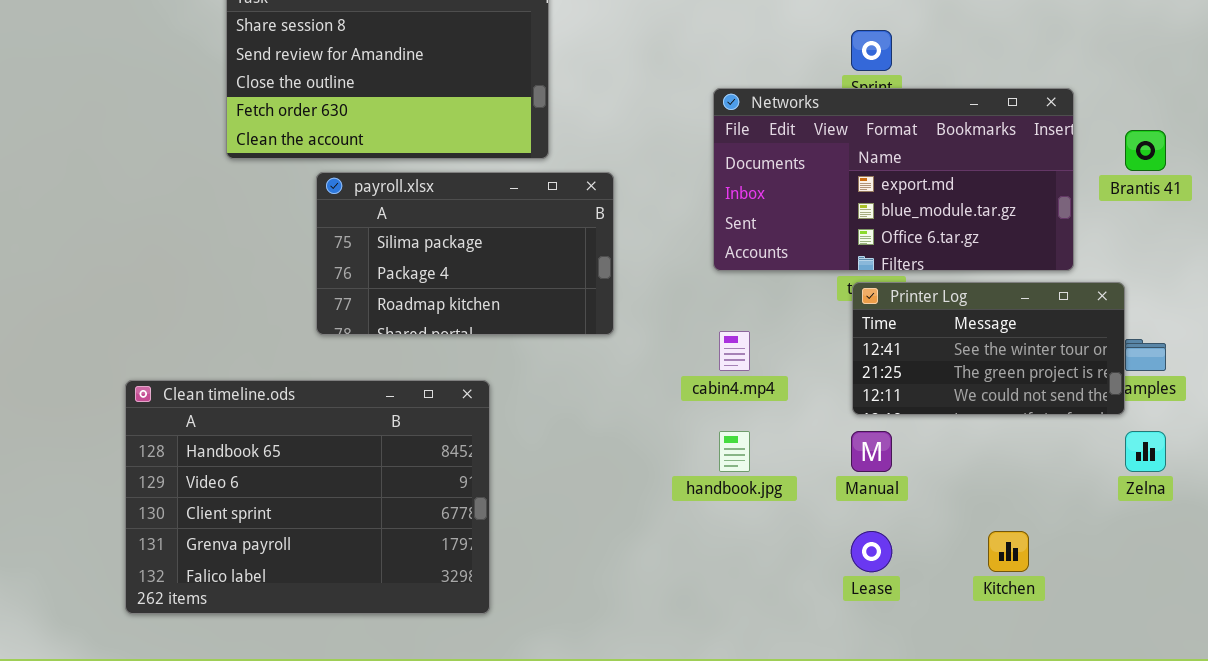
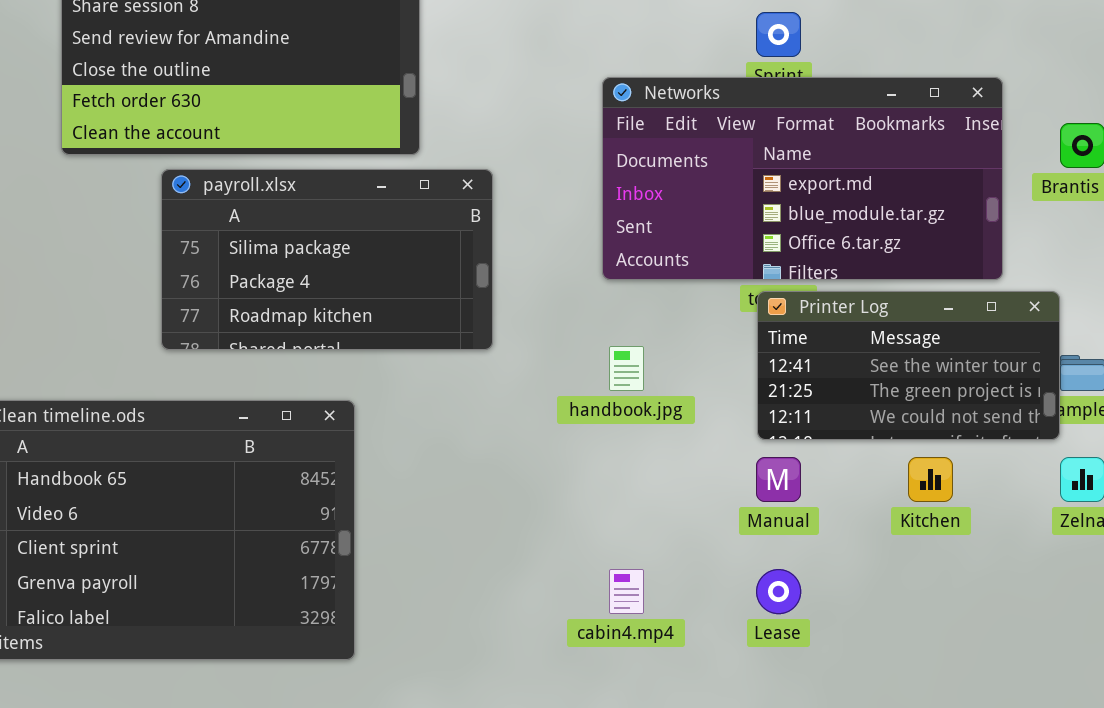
cabin4.mp4: [719,331,750,371] -> [609,569,644,614], moved
handbook.jpg: [719,431,750,472] -> [609,346,644,391], moved
Kitchen: [988,531,1029,572] -> [908,457,953,502], moved

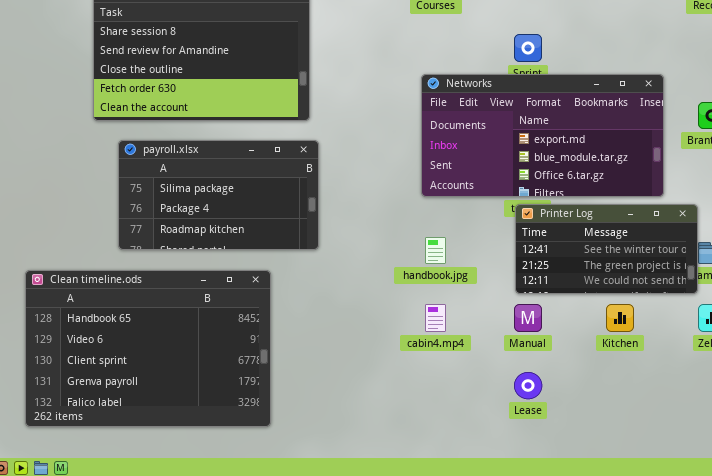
payroll.xlsx: [161,169,493,350] -> [118,140,319,250], moved
cabin4.mp4: [609,569,644,614] -> [425,304,446,332], moved

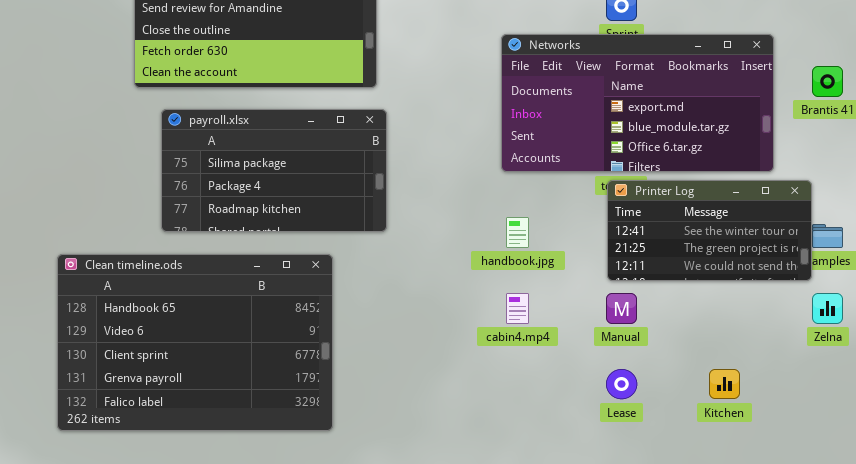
Kitchen: [606,304,634,332] -> [709,369,740,399], moved

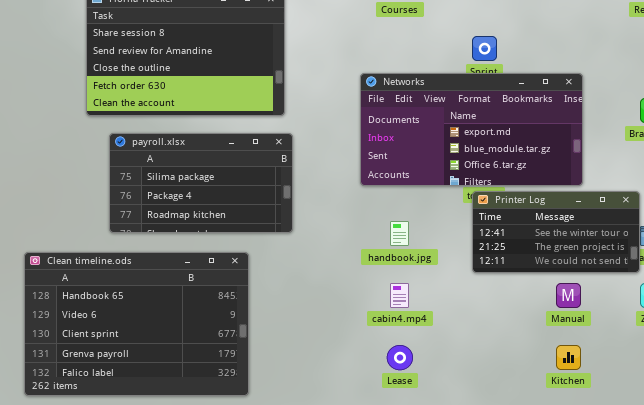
Networks: [501,34,774,172] -> [360,73,583,186], moved
Manual: [606,293,637,324] -> [556,283,581,308], moved
Lease: [606,369,637,399] -> [387,345,413,370], moved

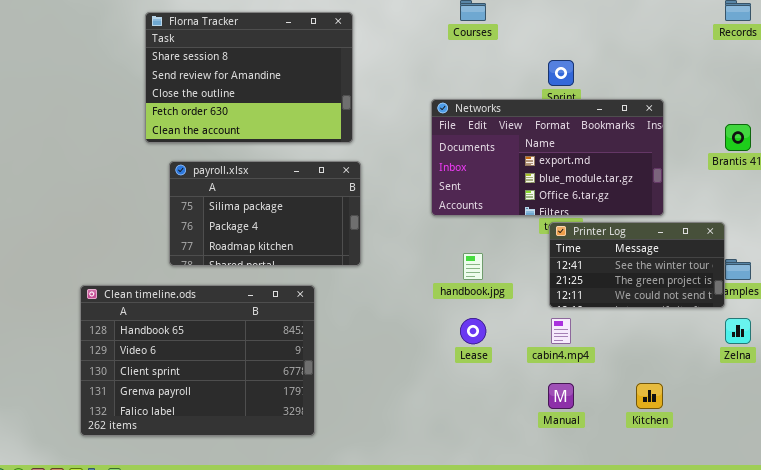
cabin4.mp4: [390,283,409,308] -> [551,318,571,344], moved
Manual: [556,283,581,308] -> [548,383,574,409], moved
Lease: [387,345,413,370] -> [460,318,486,344], moved

